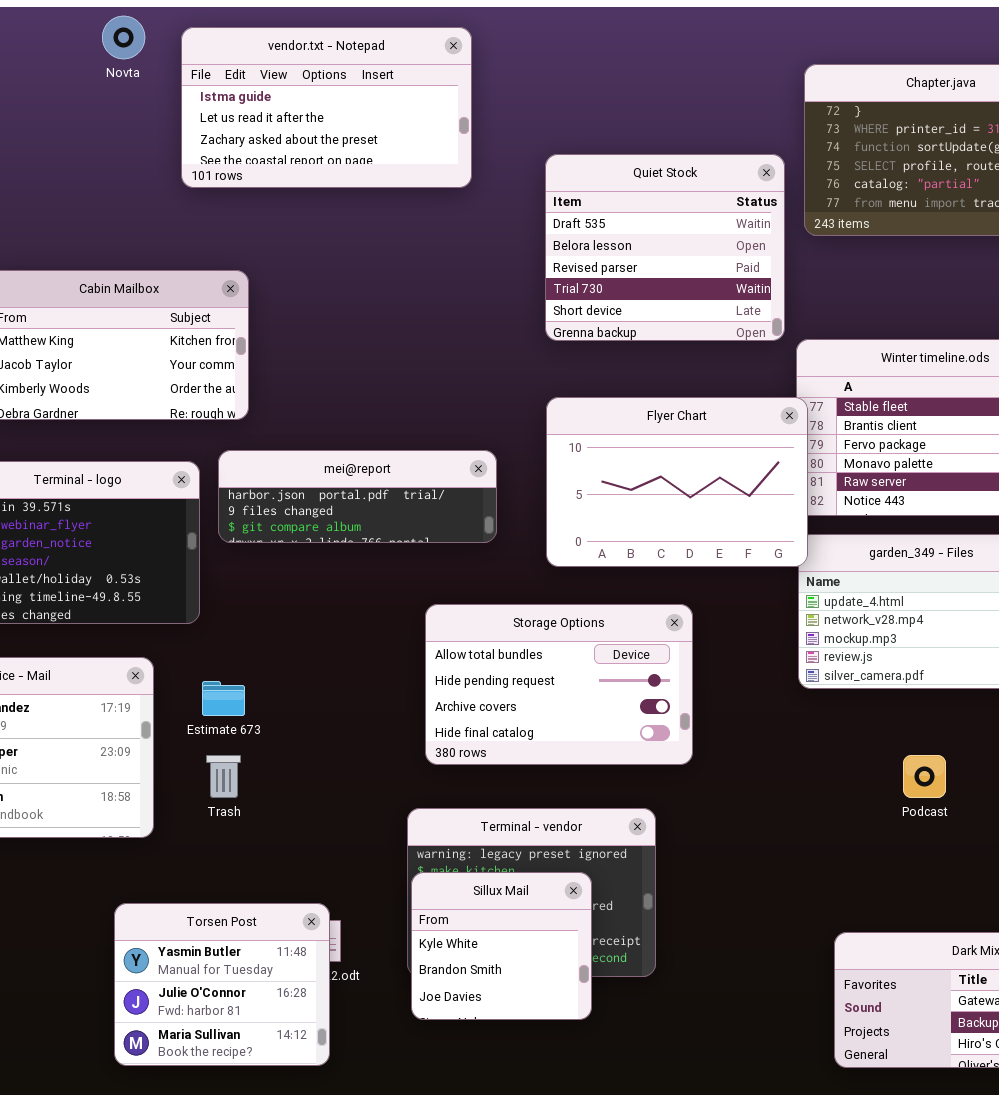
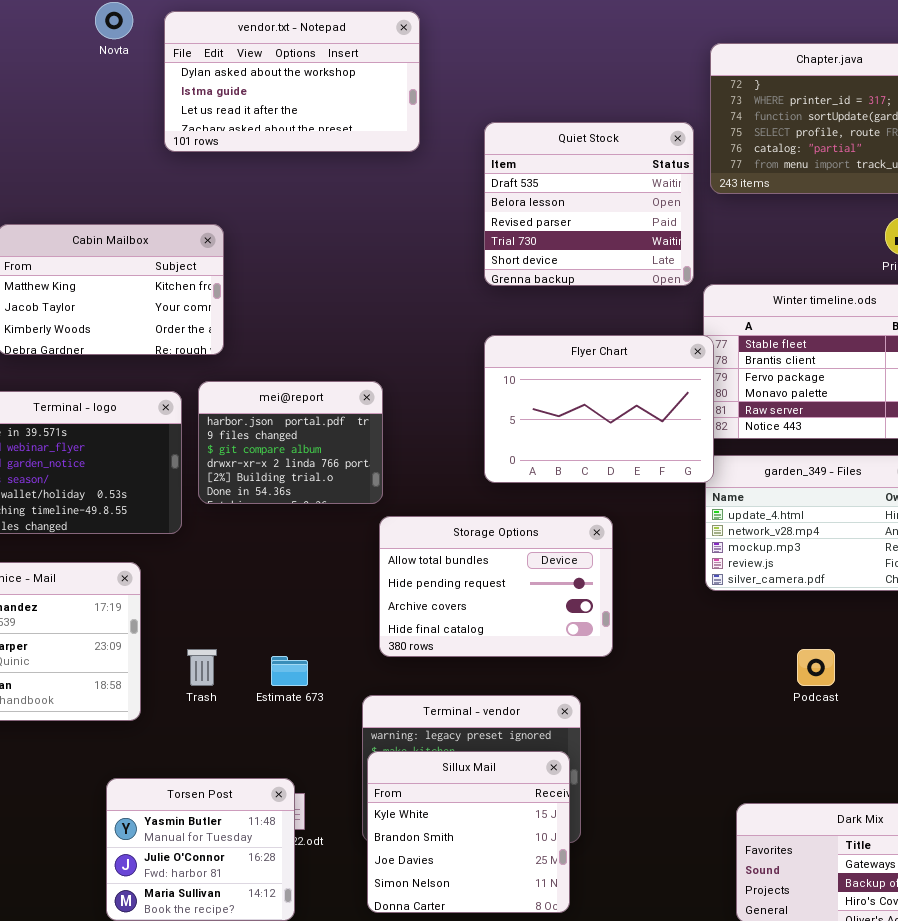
vendor.txt - Notepad: [181,27,472,188] -> [164,11,420,152], scrolled up 1 row
mei@report: [218,450,497,543] -> [198,381,383,504], resized
Estimate 673: [202,681,245,716] -> [271,656,308,686], moved
Sillux Mail: [411,872,592,1020] -> [367,751,570,913], resized

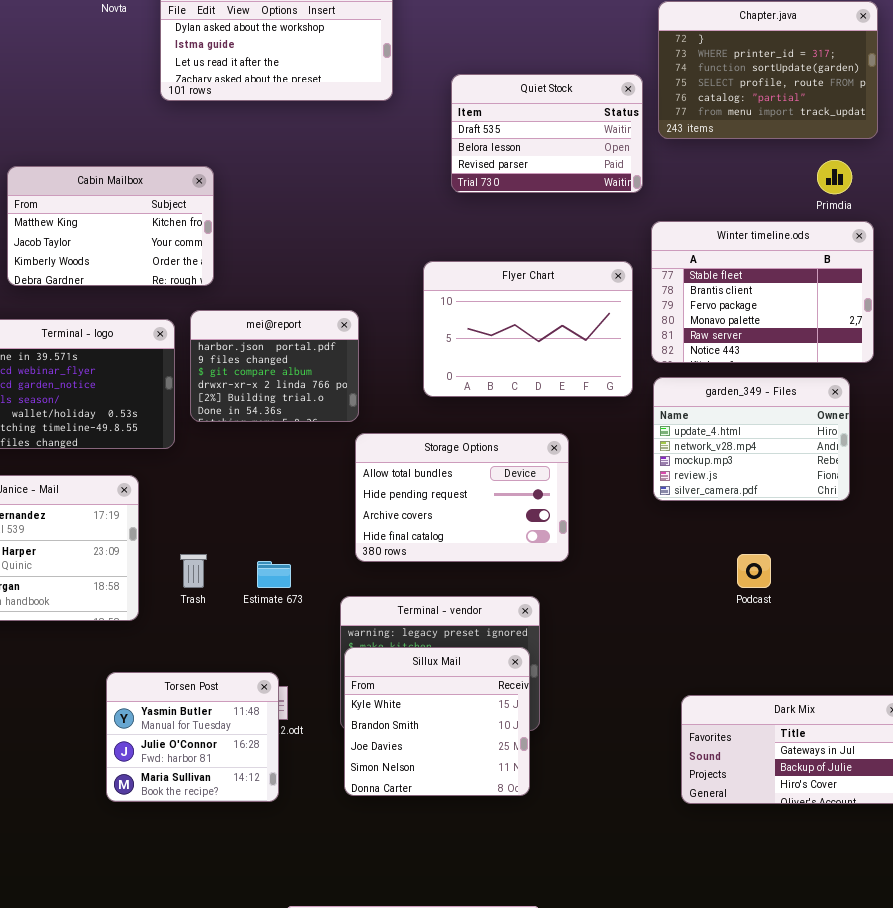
Quiet Stock: [484,122,694,286] -> [451,74,643,193], resized
Flyer Chart: [484,335,714,483] -> [423,261,633,397], moved

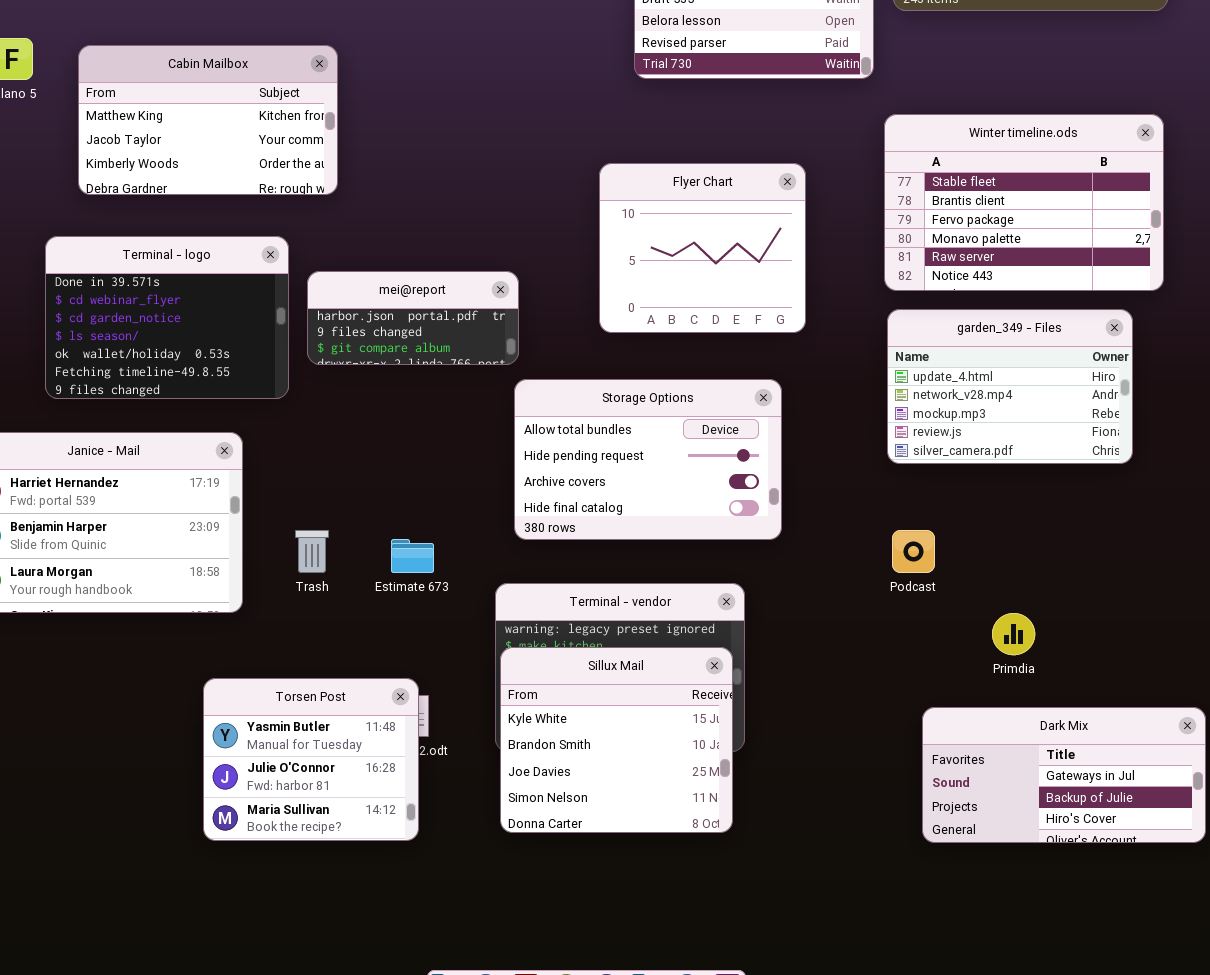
Primdia: [817,160,852,194] -> [992,613,1035,655], moved
Flyer Chart: [423,261,633,397] -> [599,163,806,333], resized
mei@report: [190,310,359,422] -> [307,271,519,365], resized
Podcast: [737,554,771,588] -> [892,530,935,573], moved

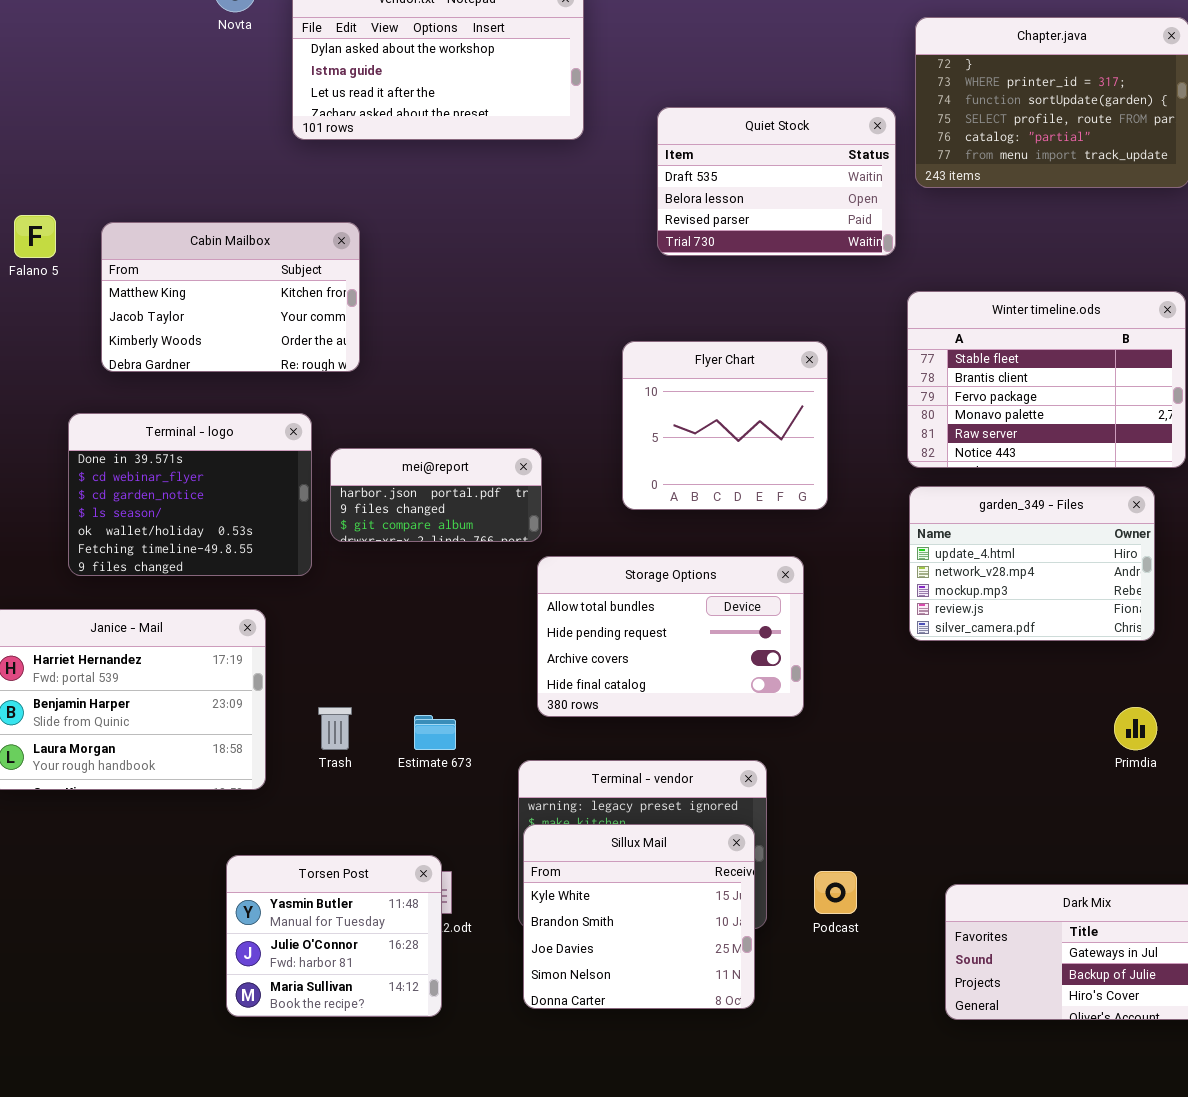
Podcast: [892,530,935,573] -> [814,871,857,914], moved
Primdia: [992,613,1035,655] -> [1114,707,1157,750], moved

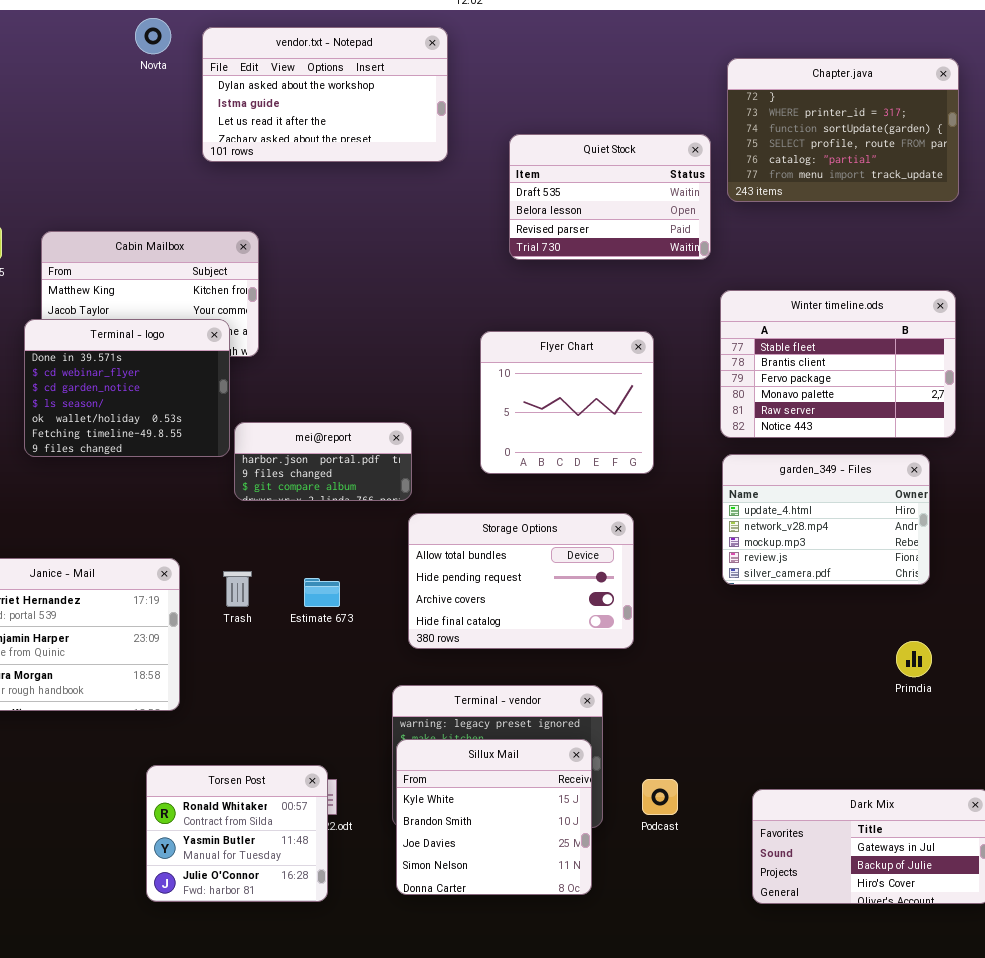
Terminal - logo: [68,413,312,576] -> [24,319,230,457], moved
Trash: [318,707,352,750] -> [223,571,252,607], moved
Estimate 673: [414,715,456,750] -> [304,578,340,607], moved
Torsen Post: [226,855,442,1017] -> [146,765,328,902], scrolled up 1 row

